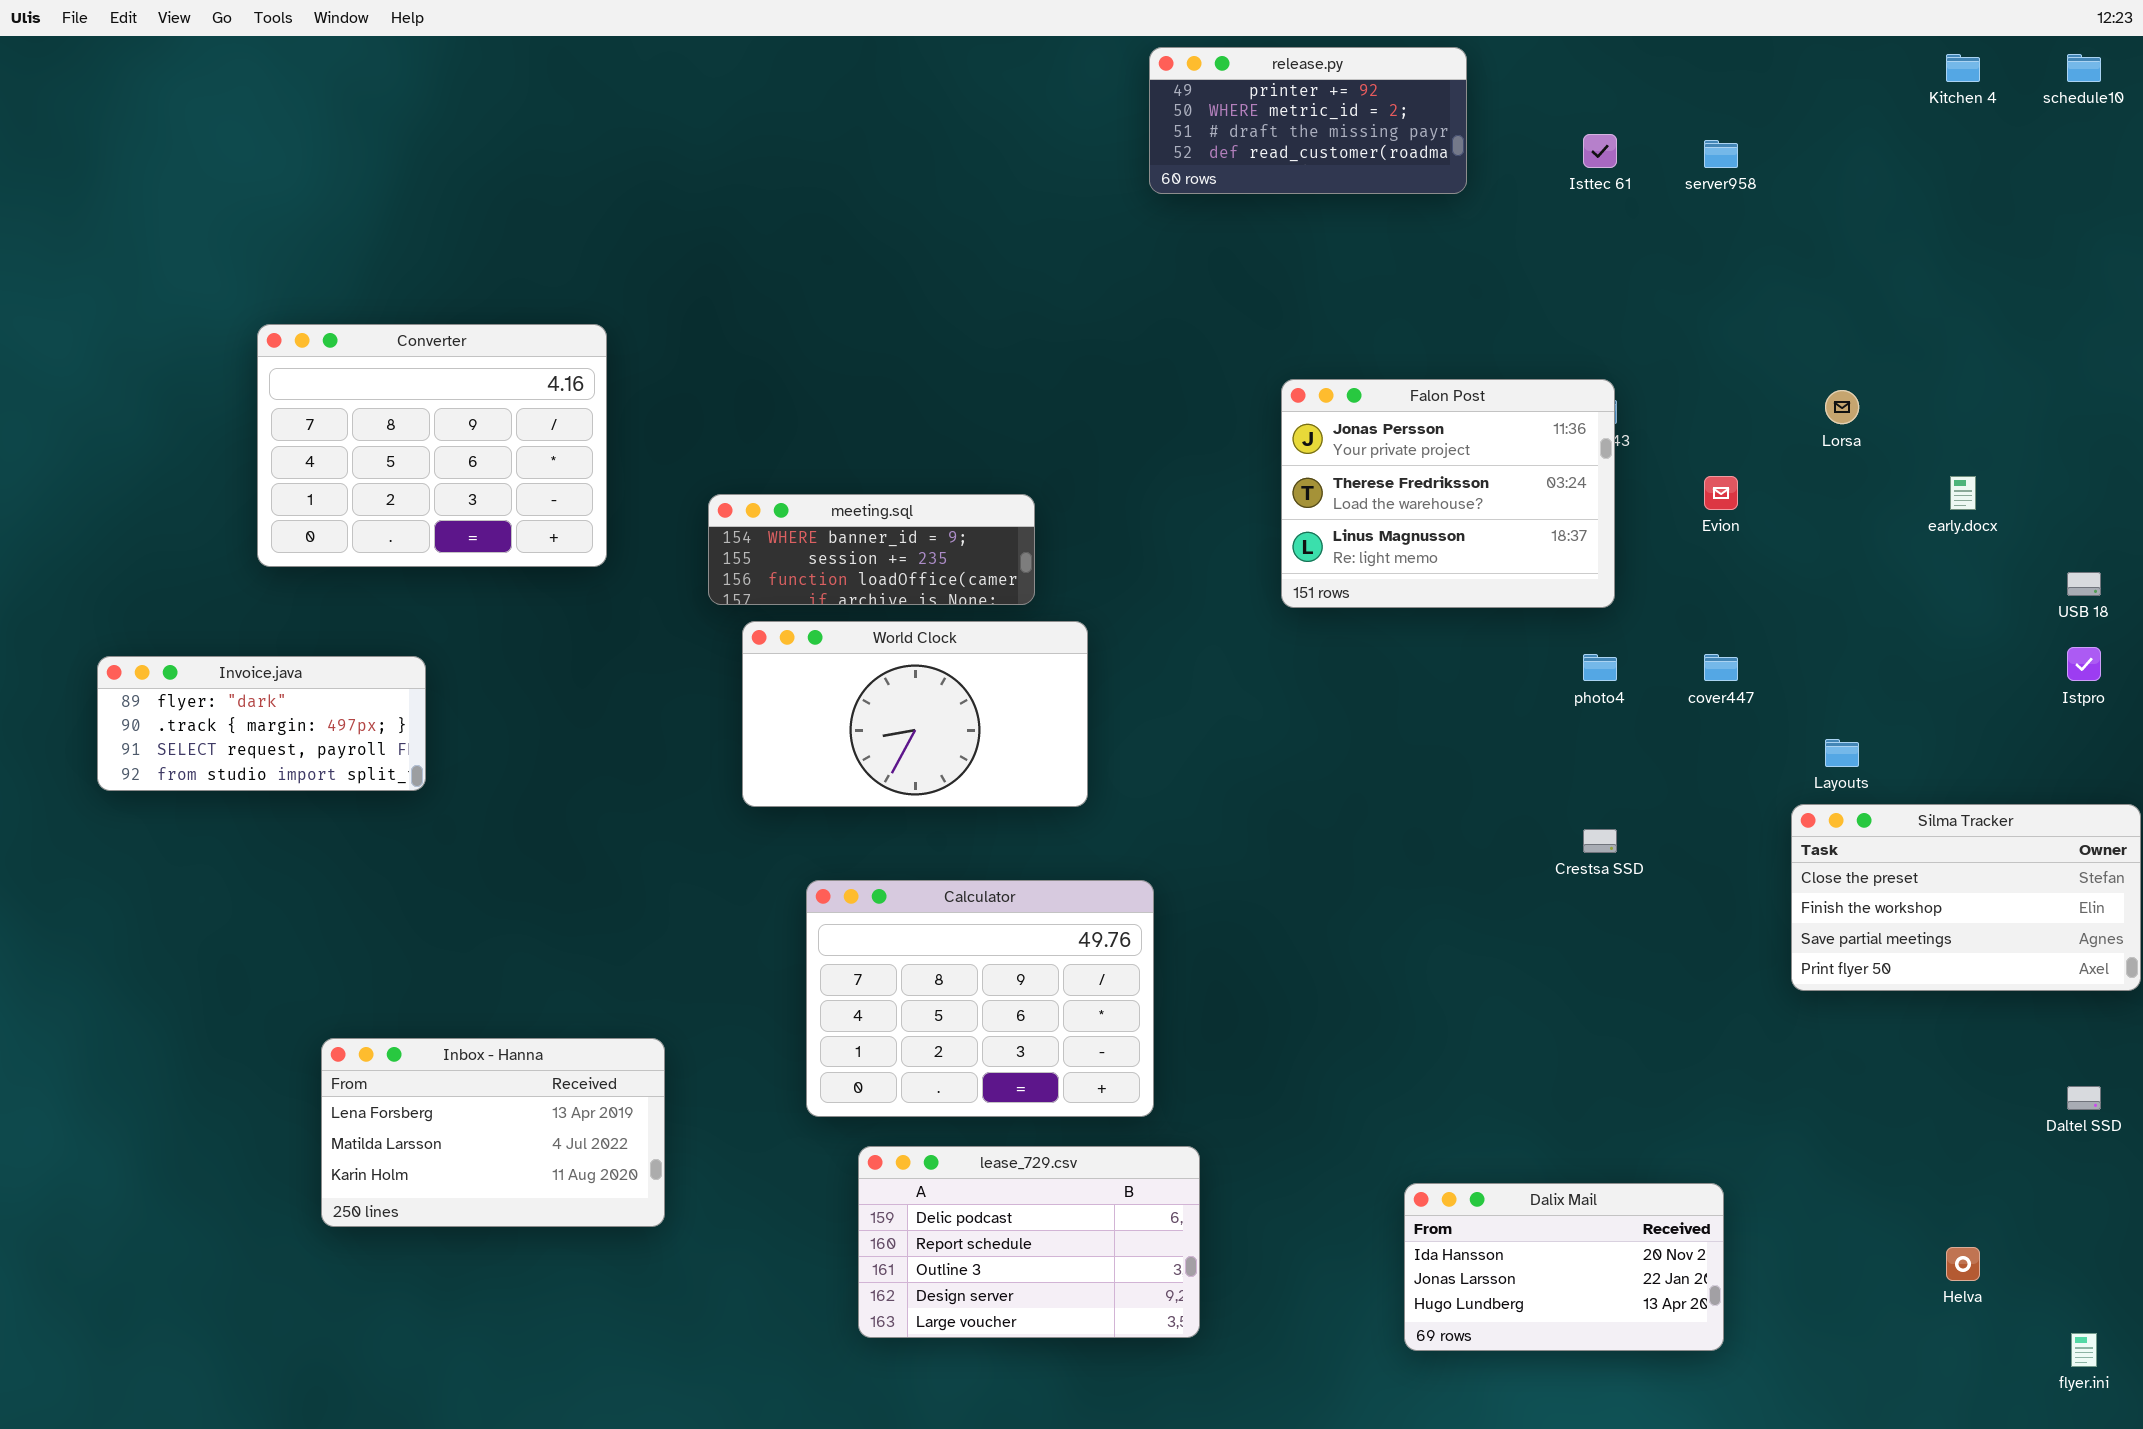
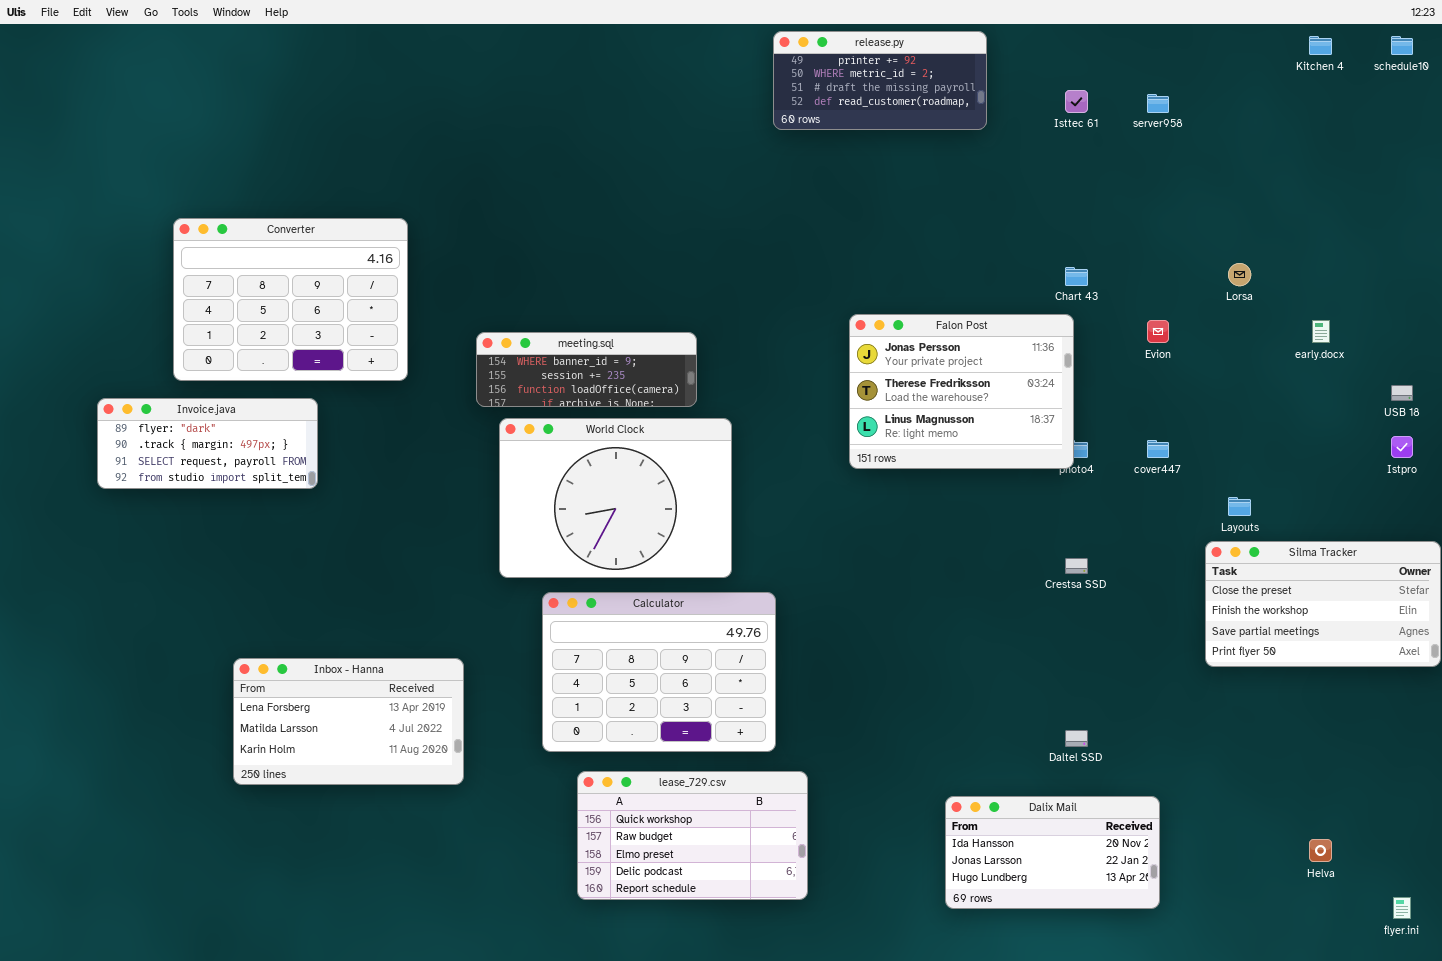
Falon Post: [1281,379,1615,608] -> [849,314,1074,469], moved
World Clock: [742,621,1088,807] -> [499,418,732,578], resized
Invoice.java: [97,656,426,791] -> [97,398,318,489], moved
Inbox - Hanna: [321,1038,665,1227] -> [233,658,464,785], moved
Daltel SSD: [2067,1086,2101,1110] -> [1065,730,1088,747], moved
lease_729.csv: [858,1146,1200,1338] -> [577,771,808,900], scrolled up 3 rows

